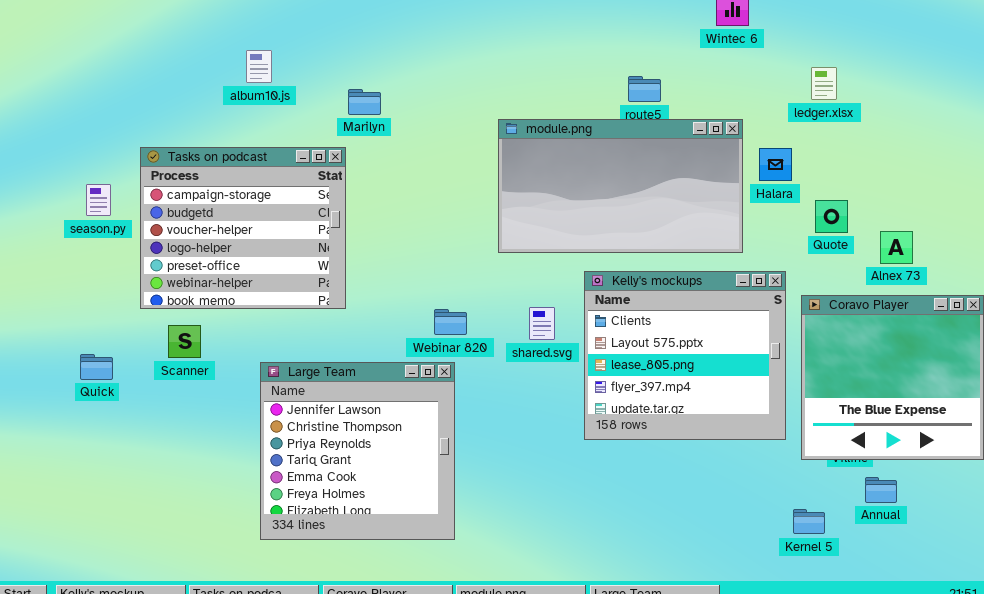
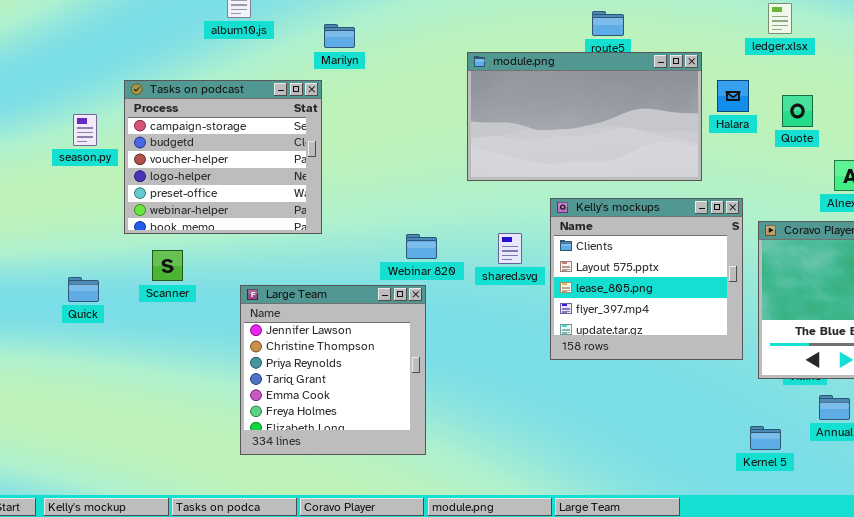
Quote: [815,200,848,233] -> [782,95,813,127], moved

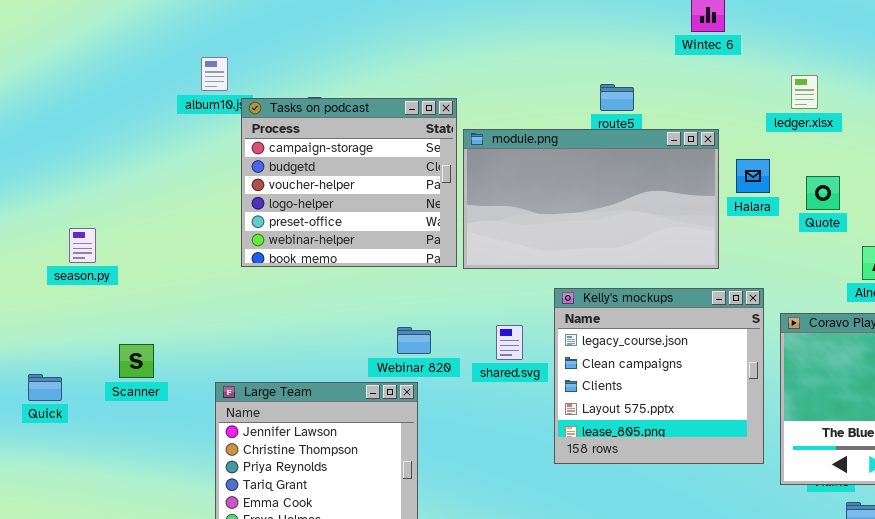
Tasks on podcast: [124,80,322,234] -> [241,98,457,267], moved
season.py: [73,114,97,146] -> [69,228,96,263], moved
Kelly's mockups: [550,198,743,360] -> [554,288,764,464], scrolled up 2 rows

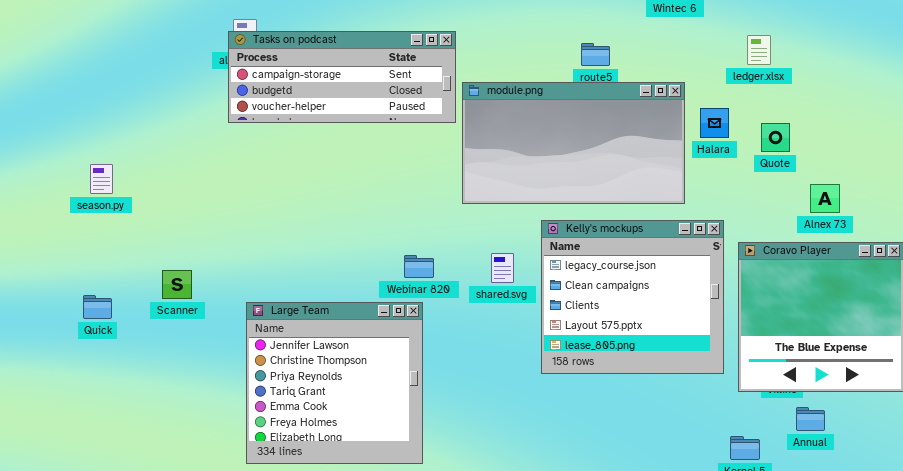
Tasks on podcast: [241,98,457,267] -> [228,31,456,123], moved, resized
season.py: [69,228,96,263] -> [90,164,113,194], moved

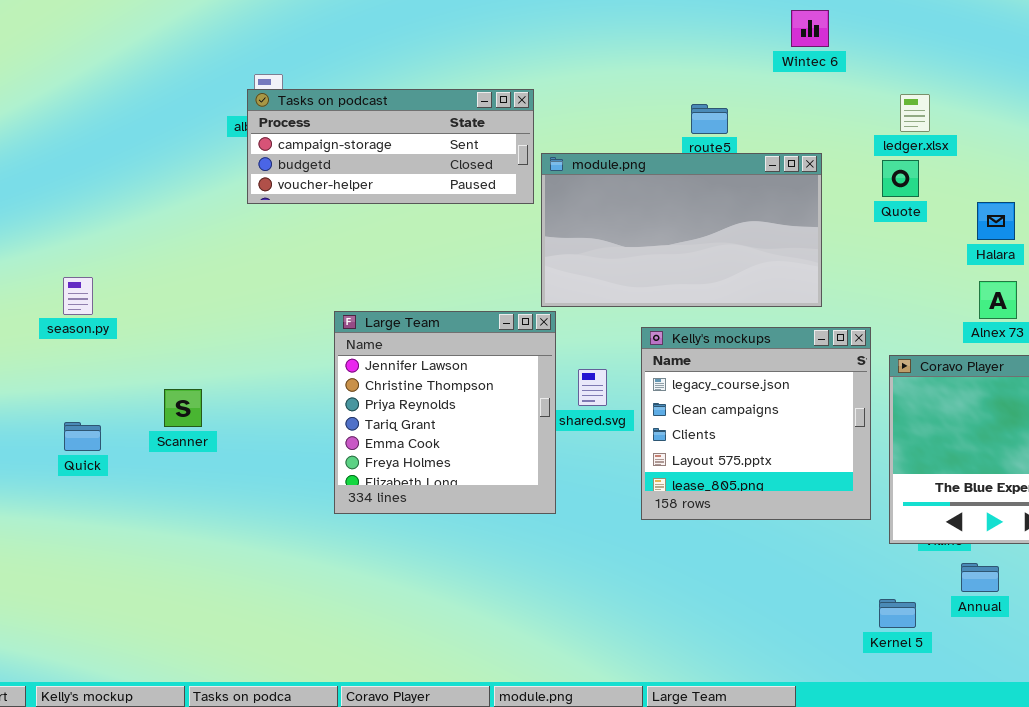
Halara: [700,108,729,138] -> [977,202,1015,240], moved
Quote: [761,123,790,152] -> [882,160,919,197], moved
season.py: [90,164,113,194] -> [63,277,93,315], moved
Large Team: [246,302,423,464] -> [334,311,556,514], moved

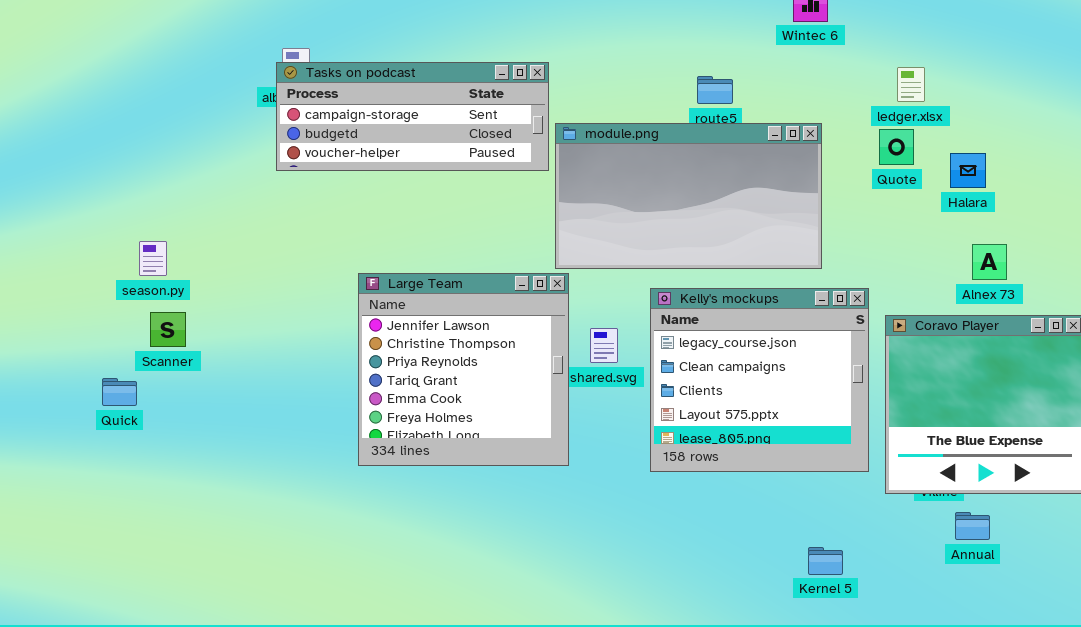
Halara: [977,202,1015,240] -> [950,153,986,188], moved
season.py: [63,277,93,315] -> [139,241,167,276], moved
Scanner: [164,389,202,427] -> [150,312,186,347], moved
Kernel 5: [879,599,916,628] -> [808,547,843,575], moved

